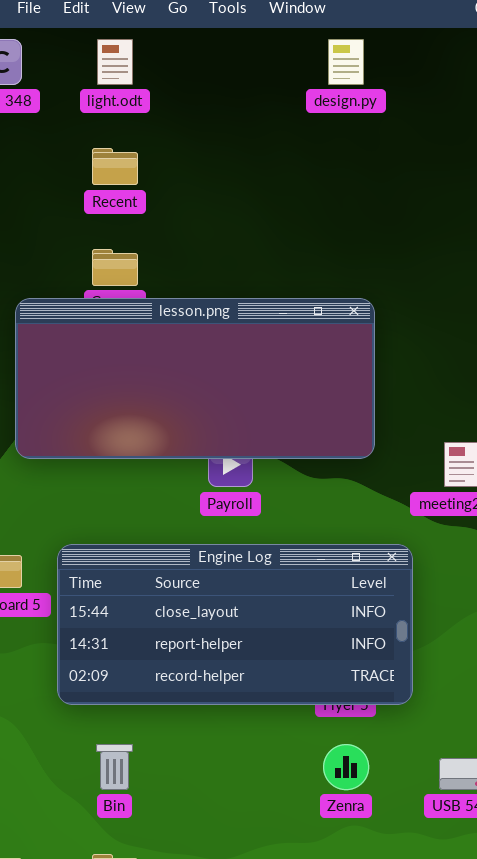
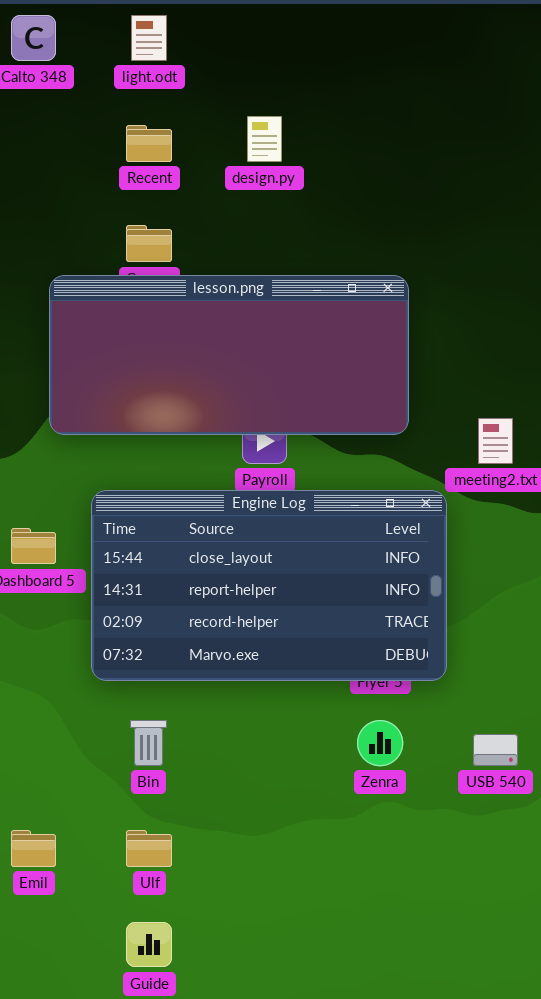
design.py: [328,39,364,85] -> [247,116,282,162], moved
Engine Log: [57,544,413,705] -> [91,490,447,681], resized

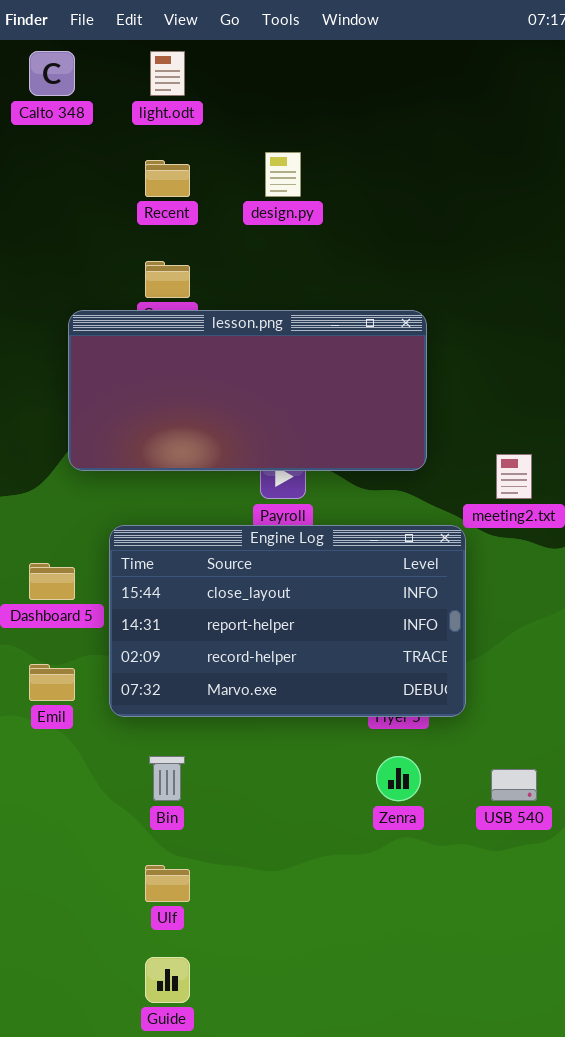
Emil: [11,830,56,867] -> [29,664,75,701], moved

